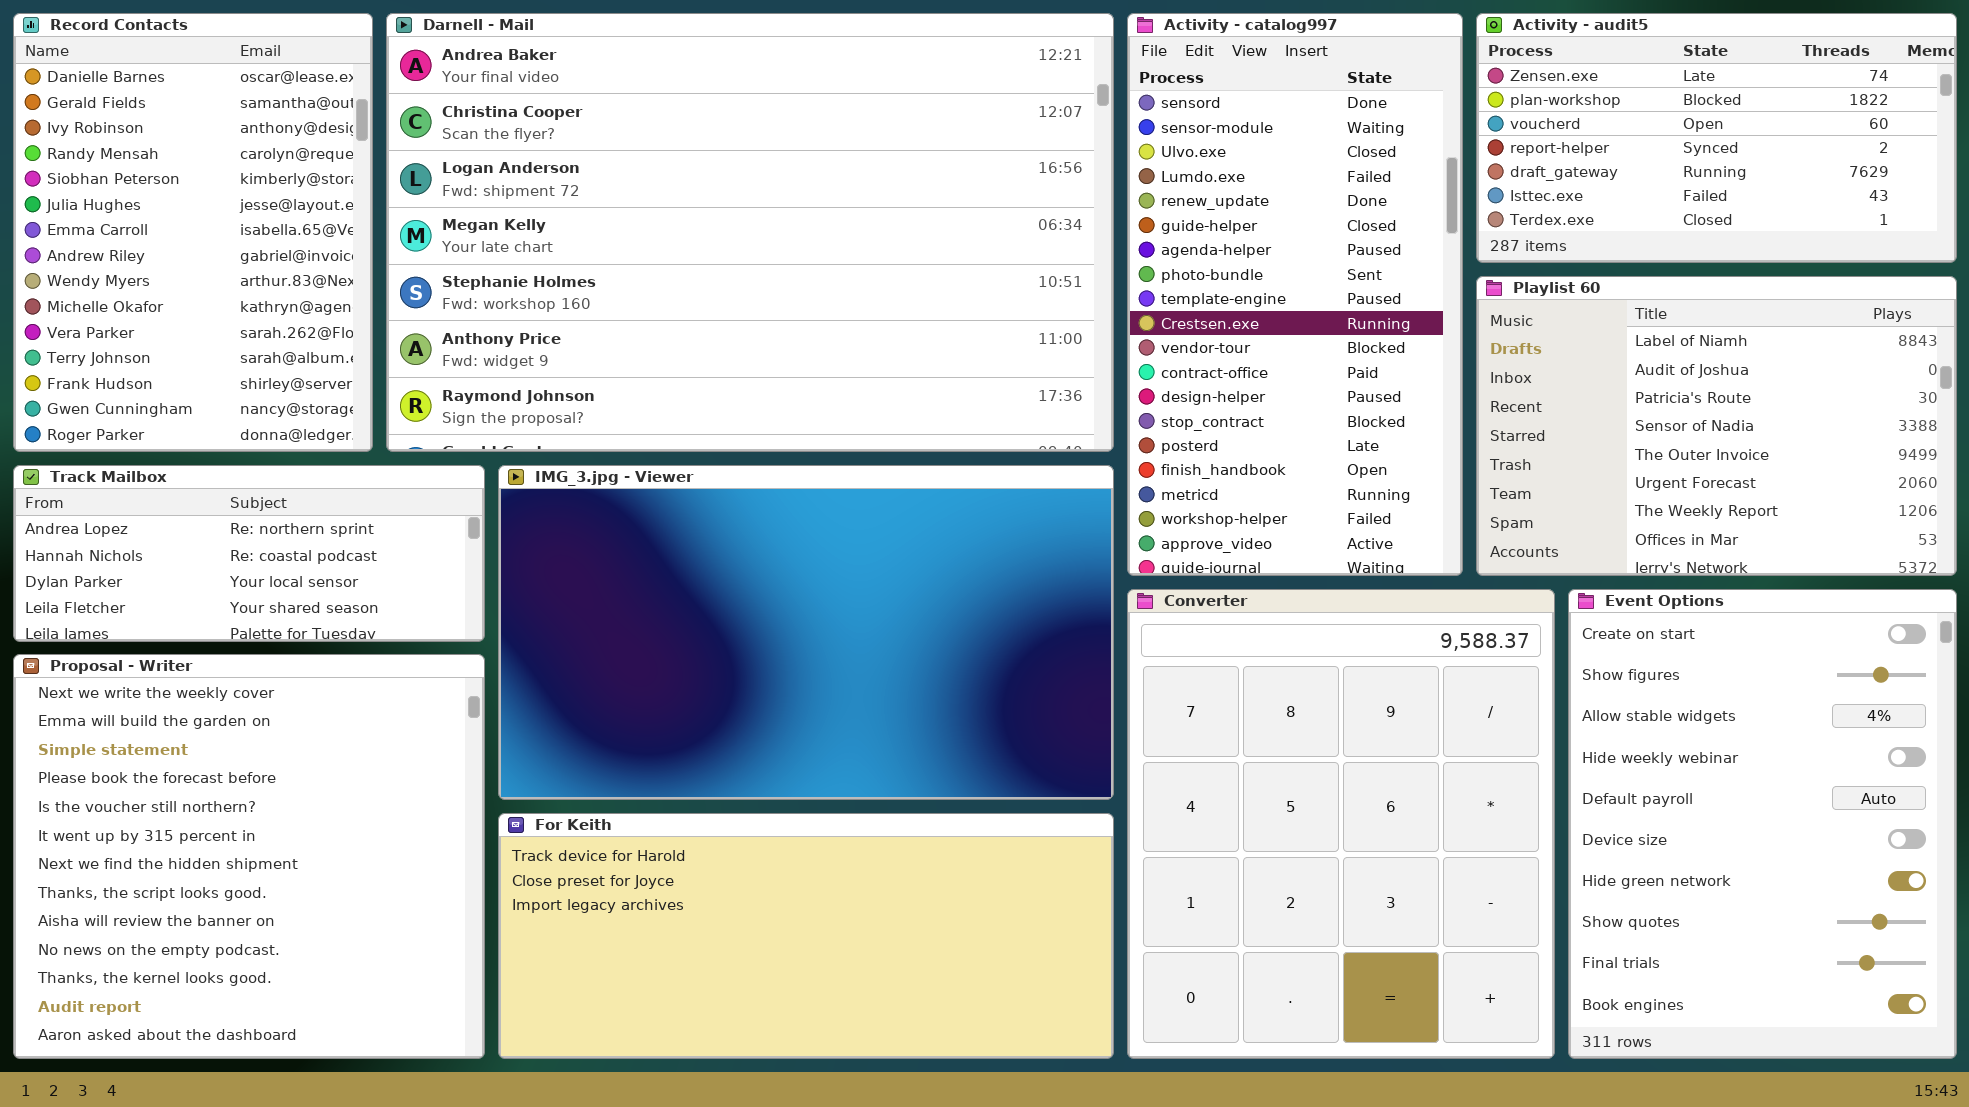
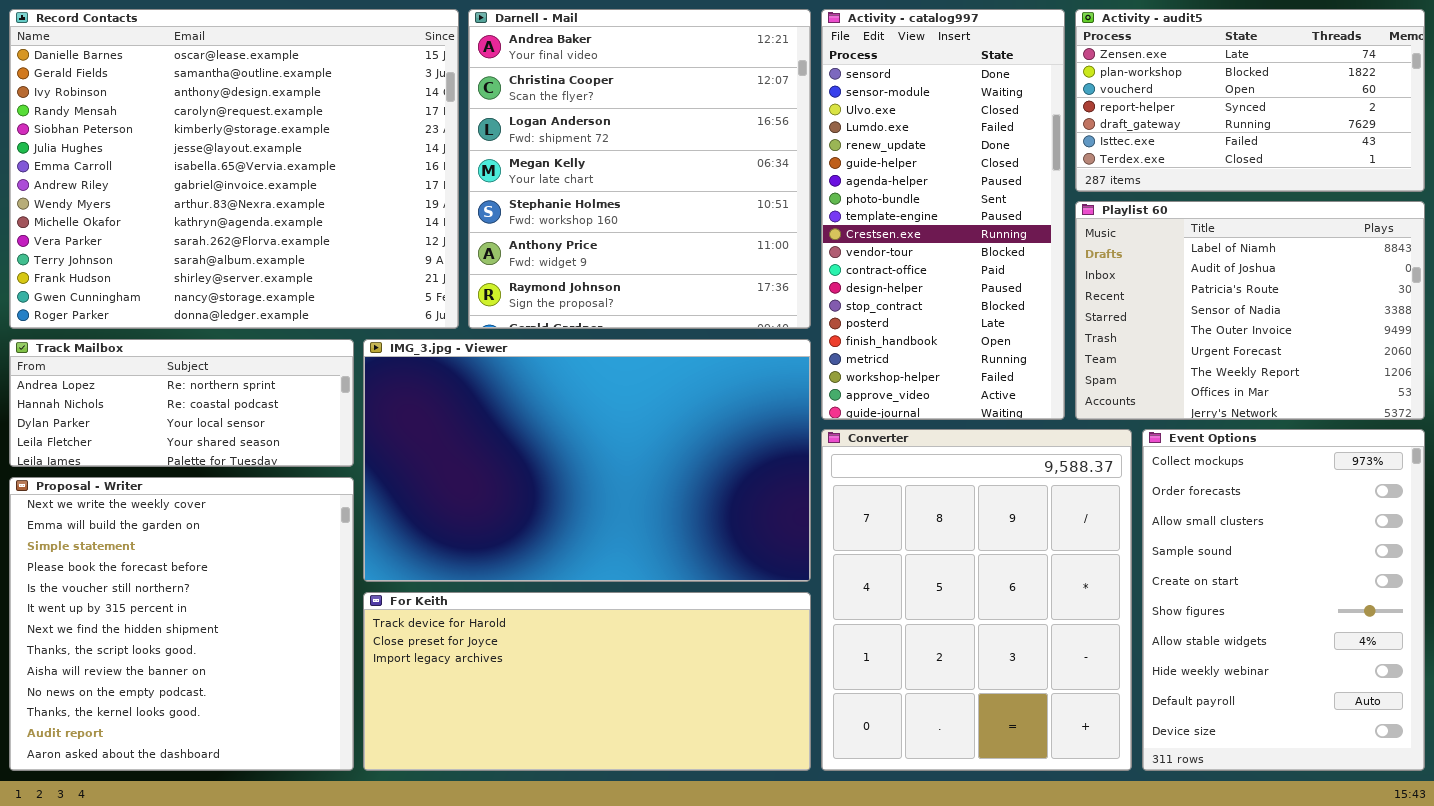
Record Contacts: [13,13,373,452] -> [9,9,459,329], resized
Darnell - Mail: [386,13,1114,452] -> [468,9,811,329], resized
Event Options: [1568,589,1957,1059] -> [1142,429,1425,771], scrolled up 4 rows

